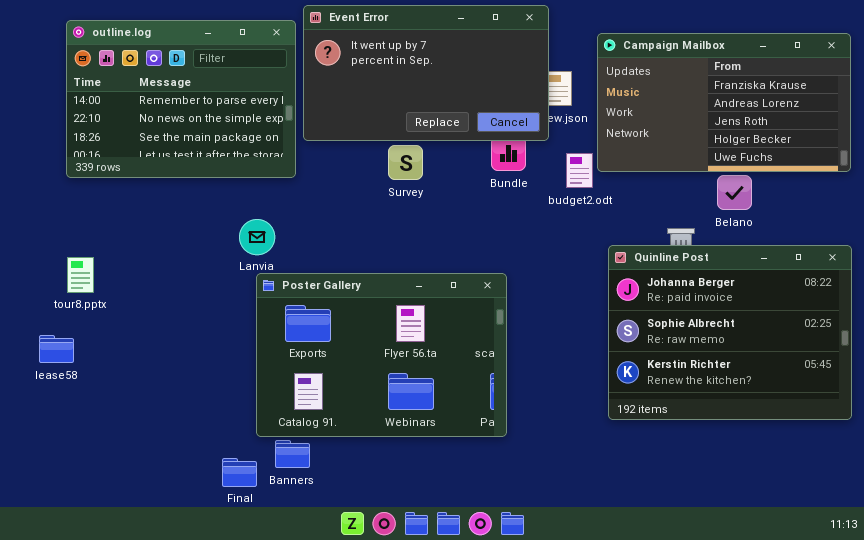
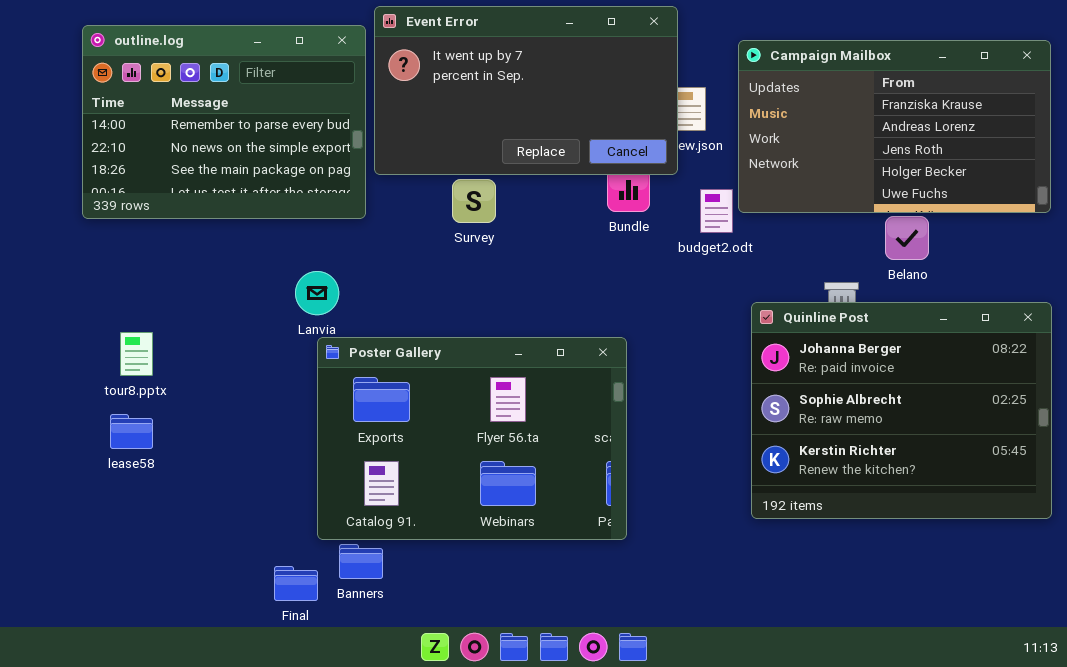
Survey: [388,145,423,180] -> [452,179,496,223], moved
tour8.pptx: [67,257,94,293] -> [120,332,153,376], moved
lease58: [39,335,74,363] -> [110,414,153,449], moved

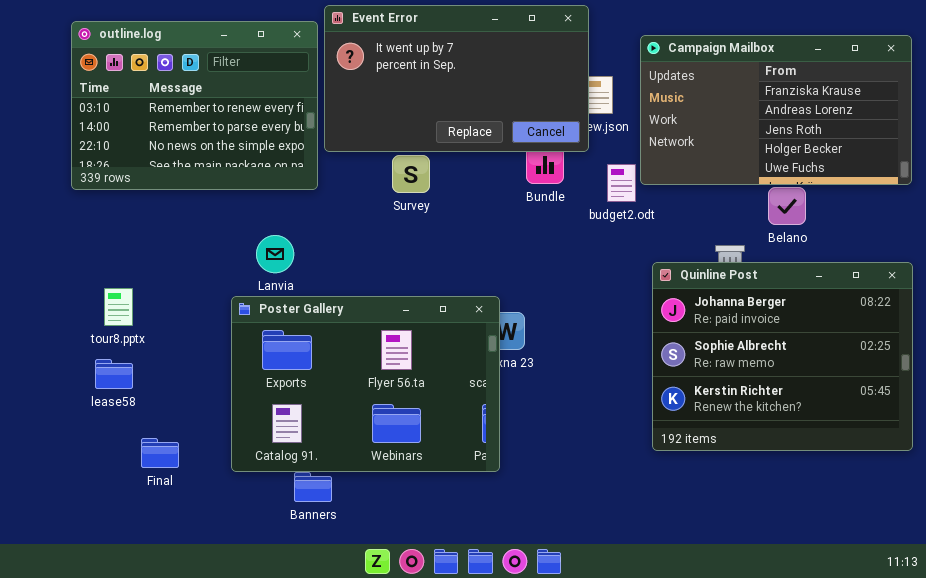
outline.log: [82,25,366,219] -> [71,21,318,190], scrolled up 1 row
Poster Gallery: [317,337,627,540] -> [231,296,500,472], moved
Final: [274,566,318,601] -> [141,438,179,468], moved

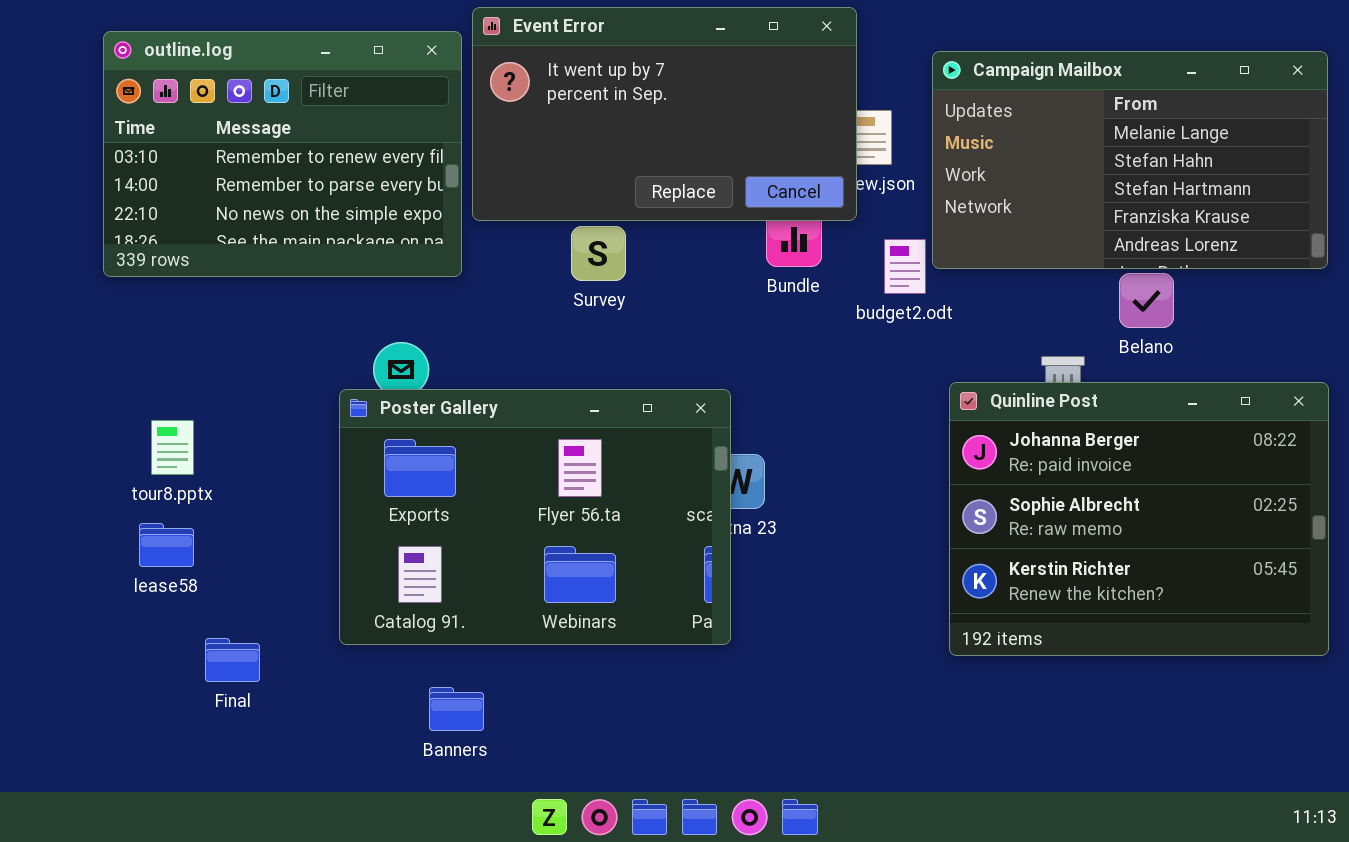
Campaign Mailbox: [640,35,912,185] -> [932,51,1328,269], scrolled up 3 rows
Poster Gallery: [231,296,500,472] -> [339,389,731,645], moved

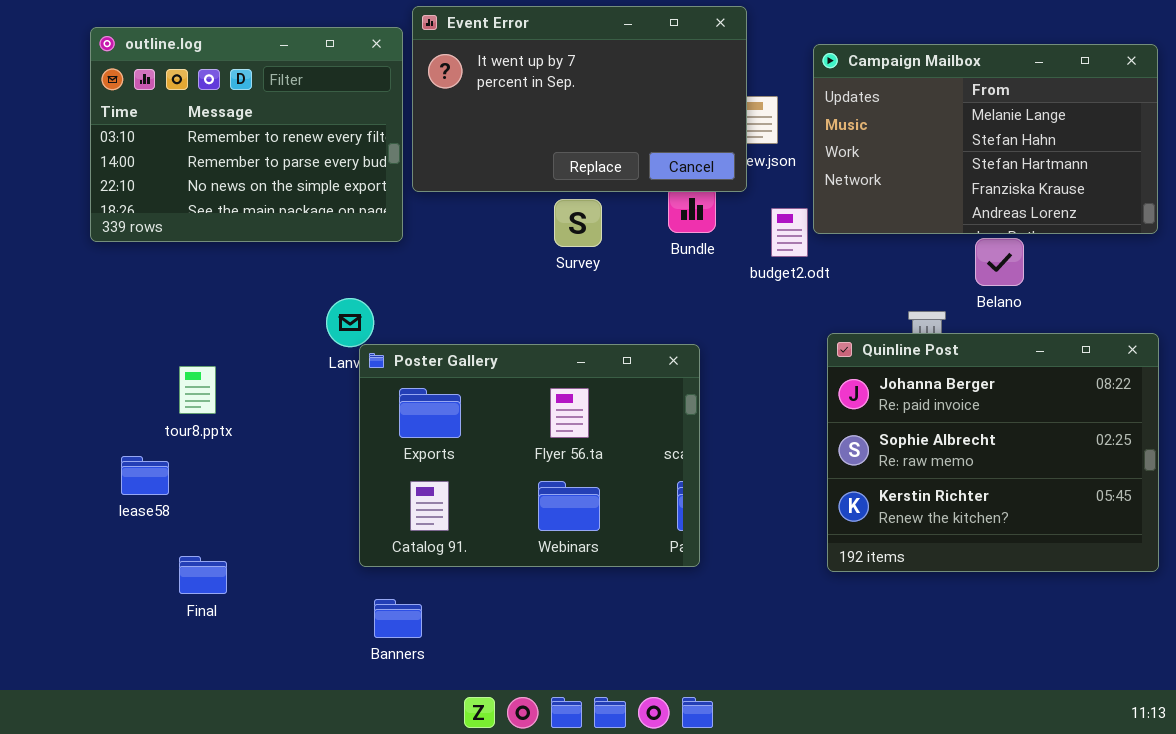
Survey: [571,226,626,281] -> [554,199,602,247], moved
Poster Gallery: [339,389,731,645] -> [359,344,700,567], moved
tour8.pptx: [151,420,194,475] -> [179,366,216,414], moved

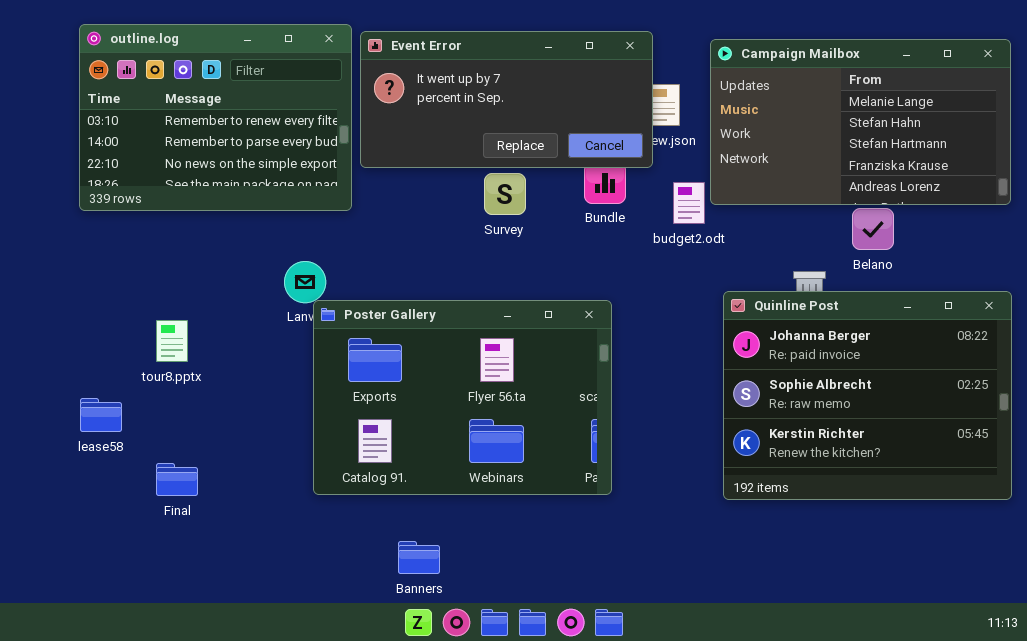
Event Error: [412,6,747,192] -> [360,31,653,168], resized
lease58: [121,456,169,495] -> [80,398,122,432], moved
Final: [179,556,227,594] -> [156,463,198,496], moved
Banners: [374,599,422,638] -> [398,541,440,574], moved

